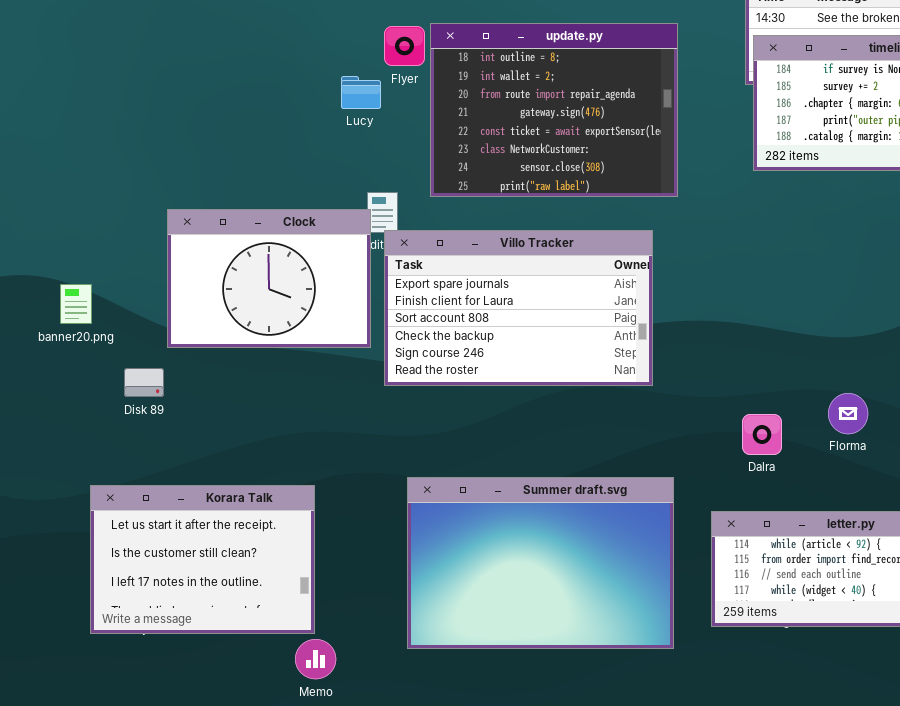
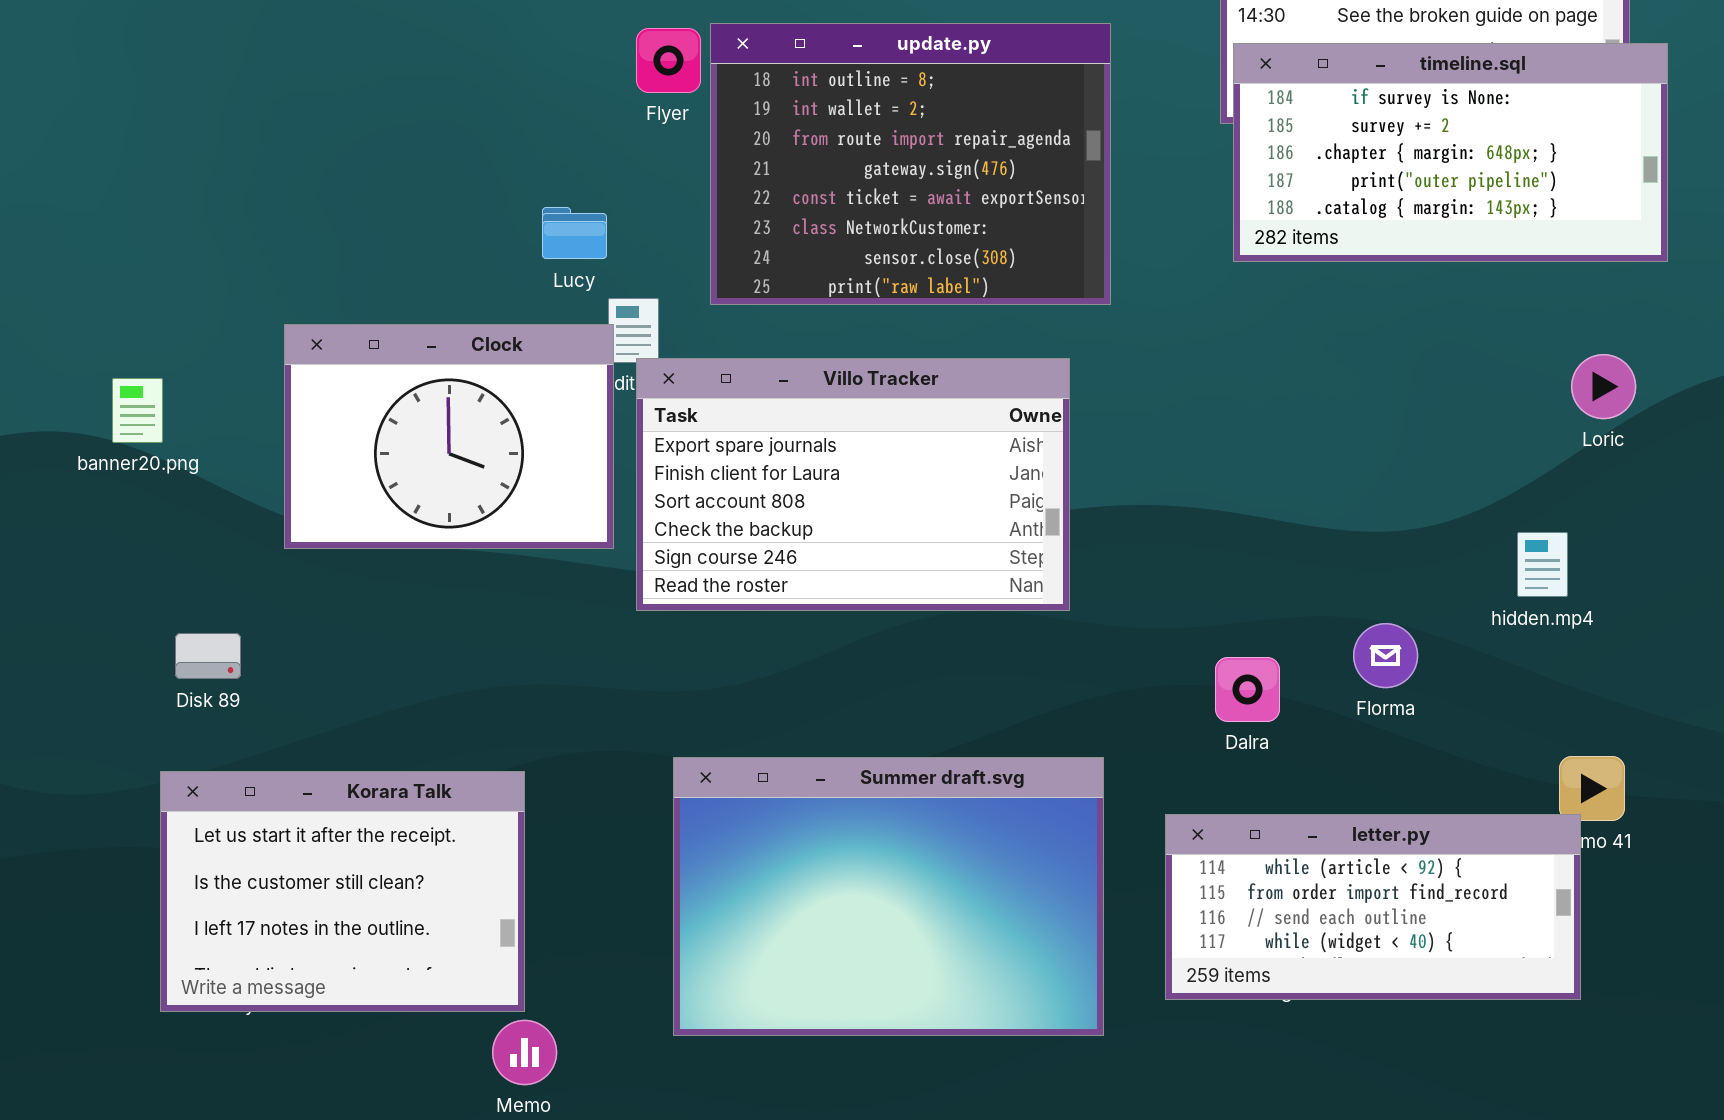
Lucy: [341,76,381,109] -> [542,207,607,259], moved
banner20.png: [60,284,92,324] -> [112,378,163,443], moved
Disk 89: [124,368,164,397] -> [175,633,241,679], moved

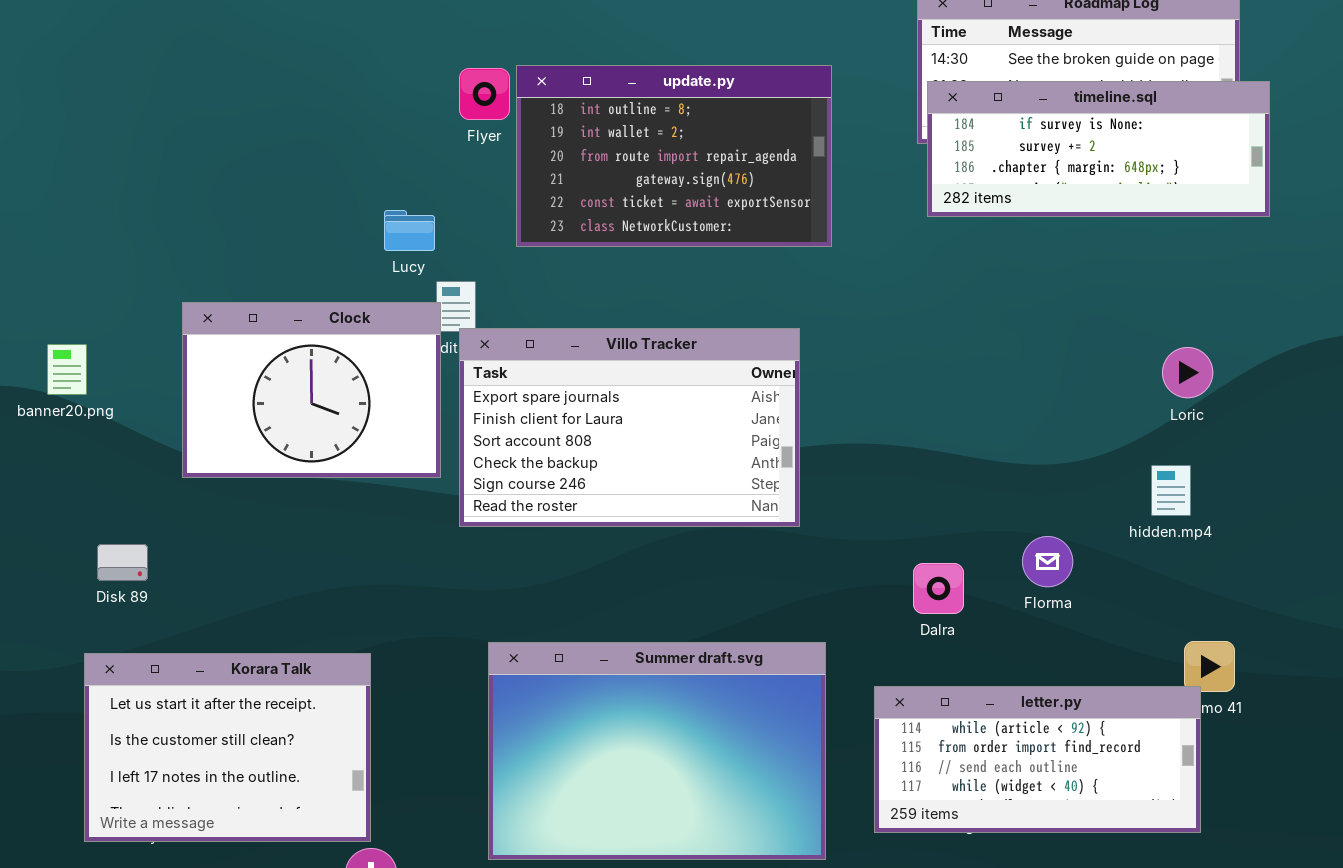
update.py: [710,23,1111,305] -> [516,65,832,247], resized
timeline.sql: [1233,43,1668,262] -> [927,81,1270,217], resized
Loric: [1571,354,1636,419] -> [1162,347,1213,398], moved

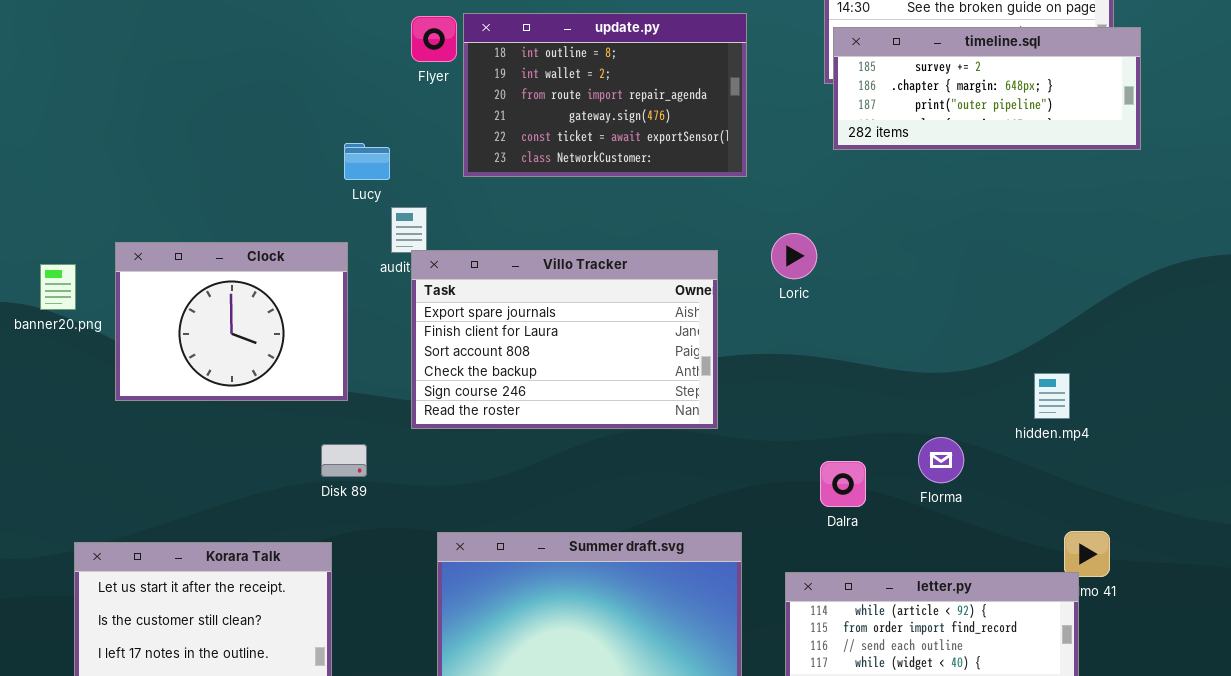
timeline.sql: [927,81,1270,217] -> [833,27,1141,150], scrolled down 1 row
Clock: [182,302,441,478] -> [115,242,348,401], moved
Loric: [1162,347,1213,398] -> [771,233,817,279], moved
Disk 89: [97,544,148,581] -> [321,444,367,477], moved

